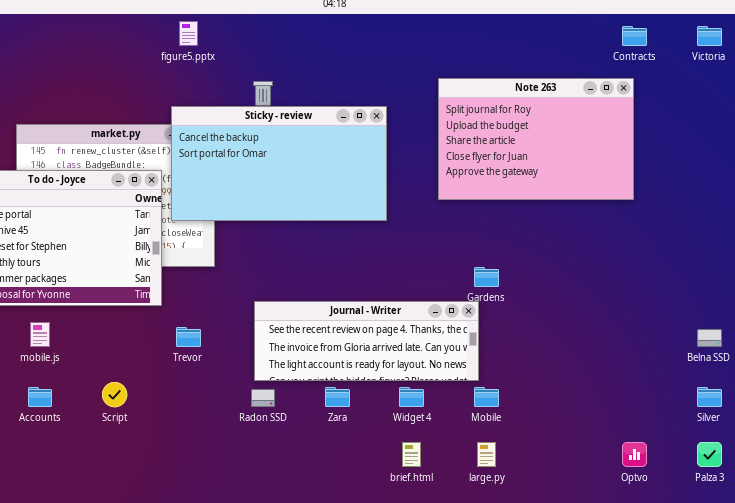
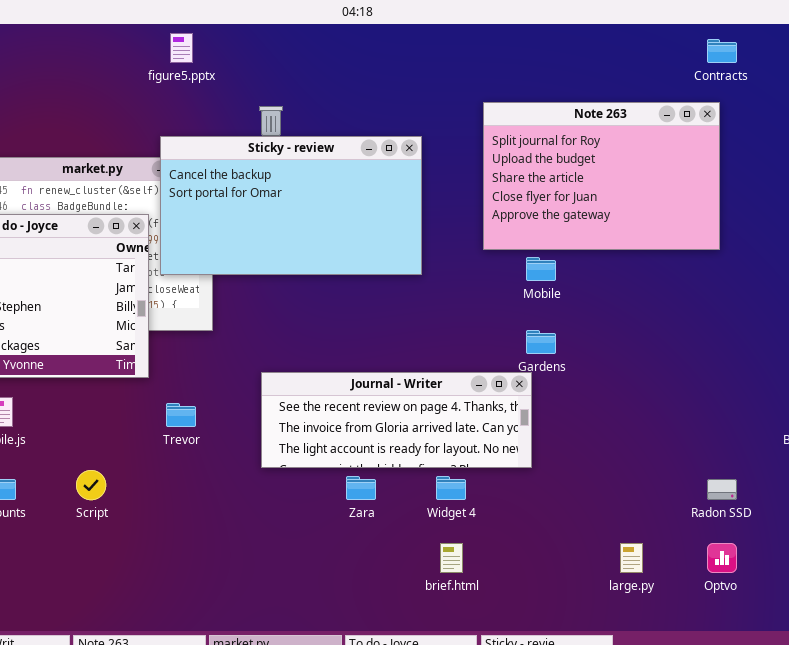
Mobile: [474,387,499,407] -> [526,257,556,281], moved
Radon SSD: [251,389,275,407] -> [707,479,737,500], moved
large.py: [477,442,496,467] -> [620,543,643,573], moved

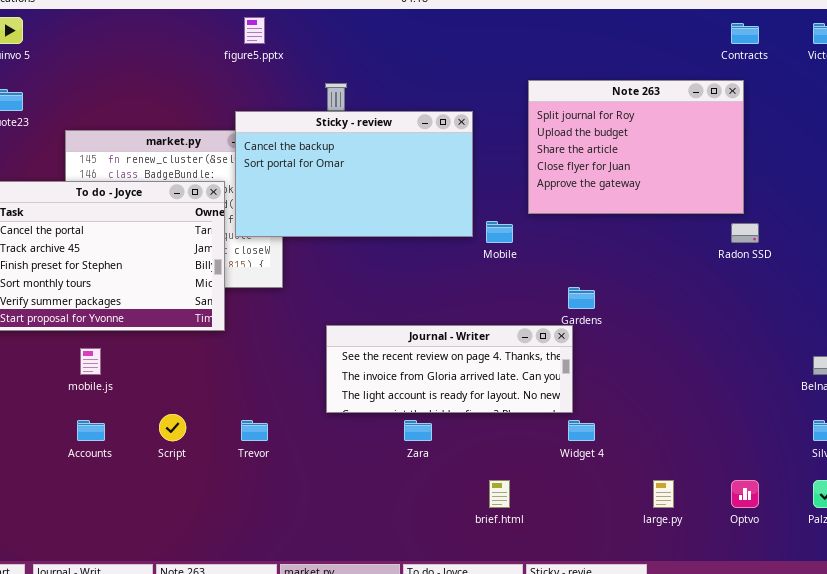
Mobile: [526,257,556,281] -> [486,221,513,243], moved
Trevor: [166,403,196,427] -> [241,420,268,441], moved
Widget 4: [436,476,466,500] -> [568,420,595,441], moved
Radon SSD: [707,479,737,500] -> [731,223,759,243], moved

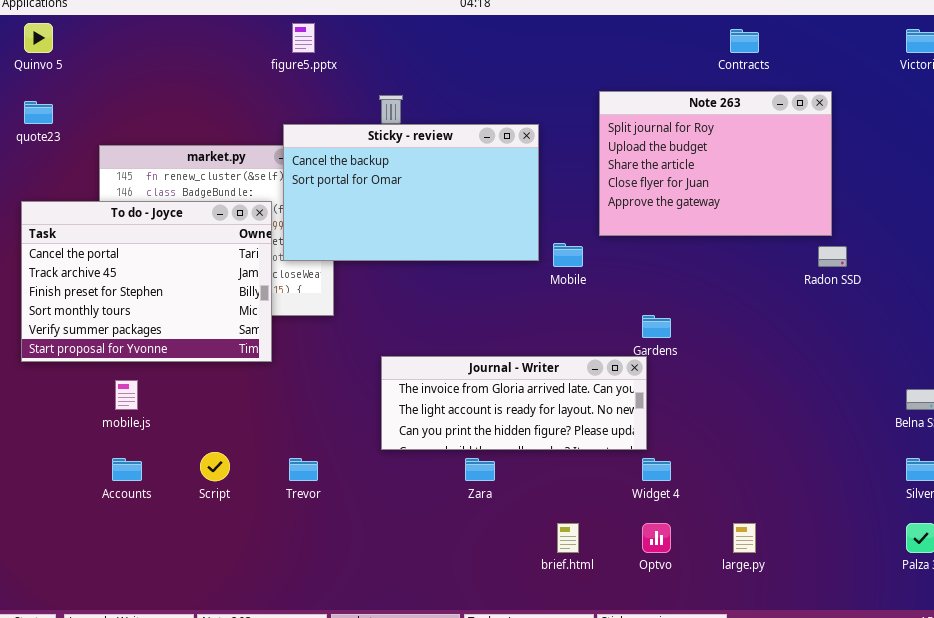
Contracts: [731,23,759,44] -> [730,29,759,53], moved
Journal - Writer: [326,325,573,413] -> [381,356,647,450], scrolled down 1 row
Optvo: [731,480,759,508] -> [642,523,671,553], moved

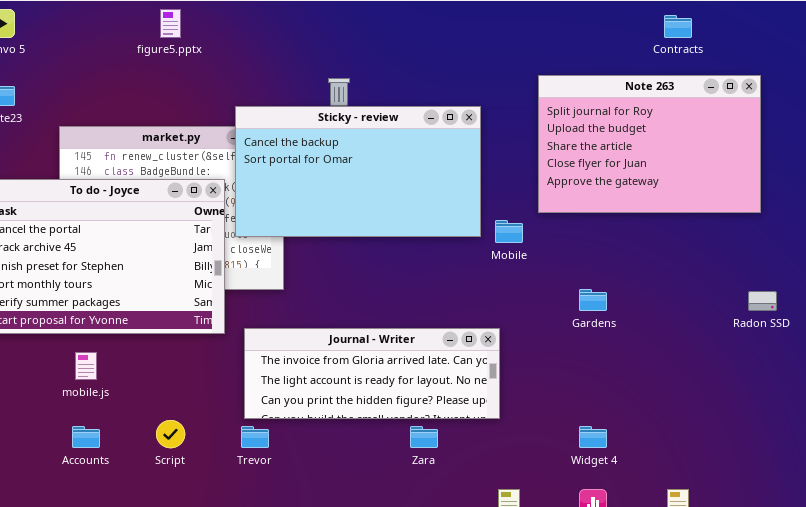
figure5.pptx: [292,23,315,53] -> [160,9,181,38], moved
Radon SSD: [818,246,847,267] -> [748,291,777,311], moved
Journal - Writer: [381,356,647,450] -> [244,328,500,419], moved

